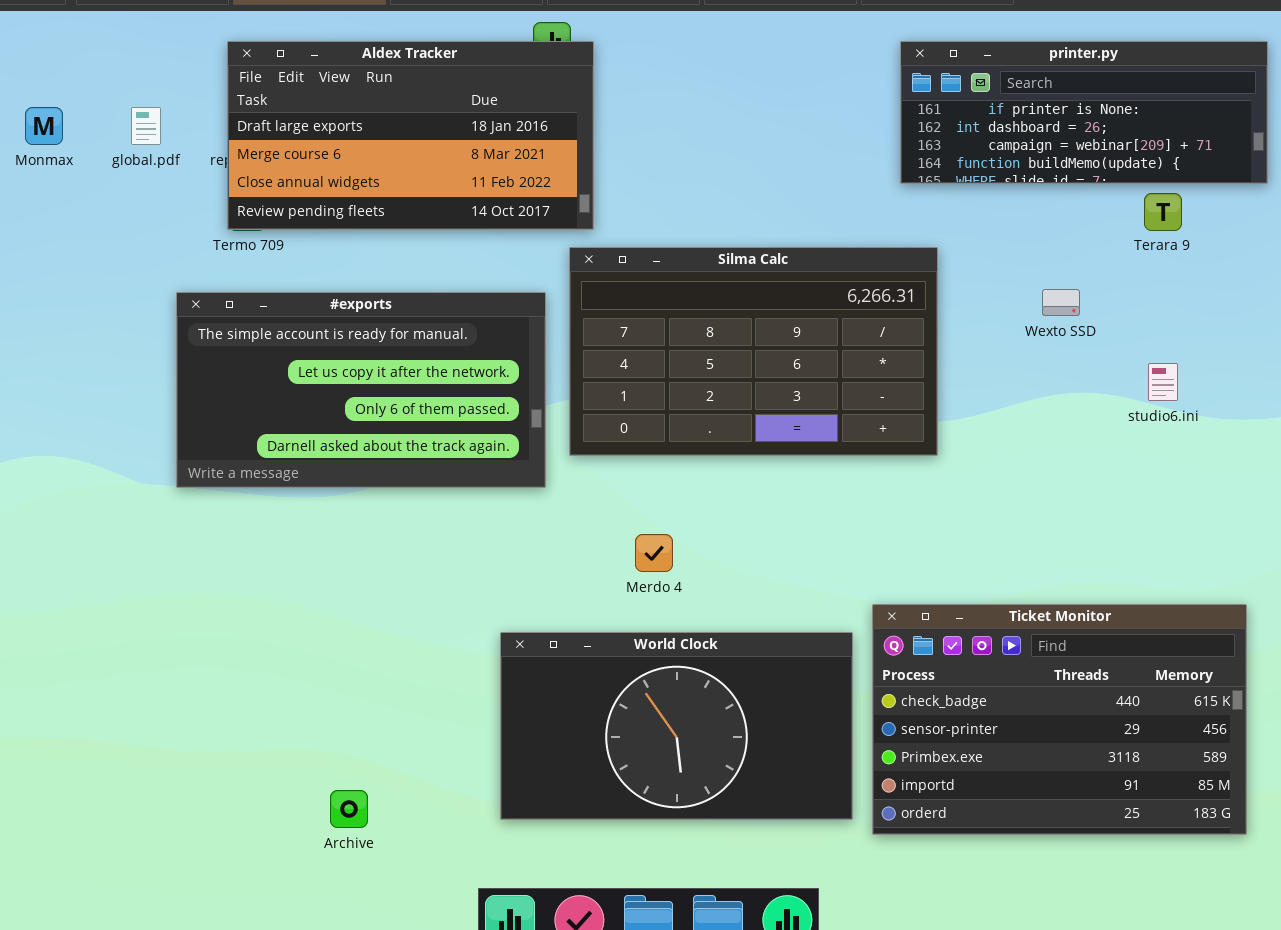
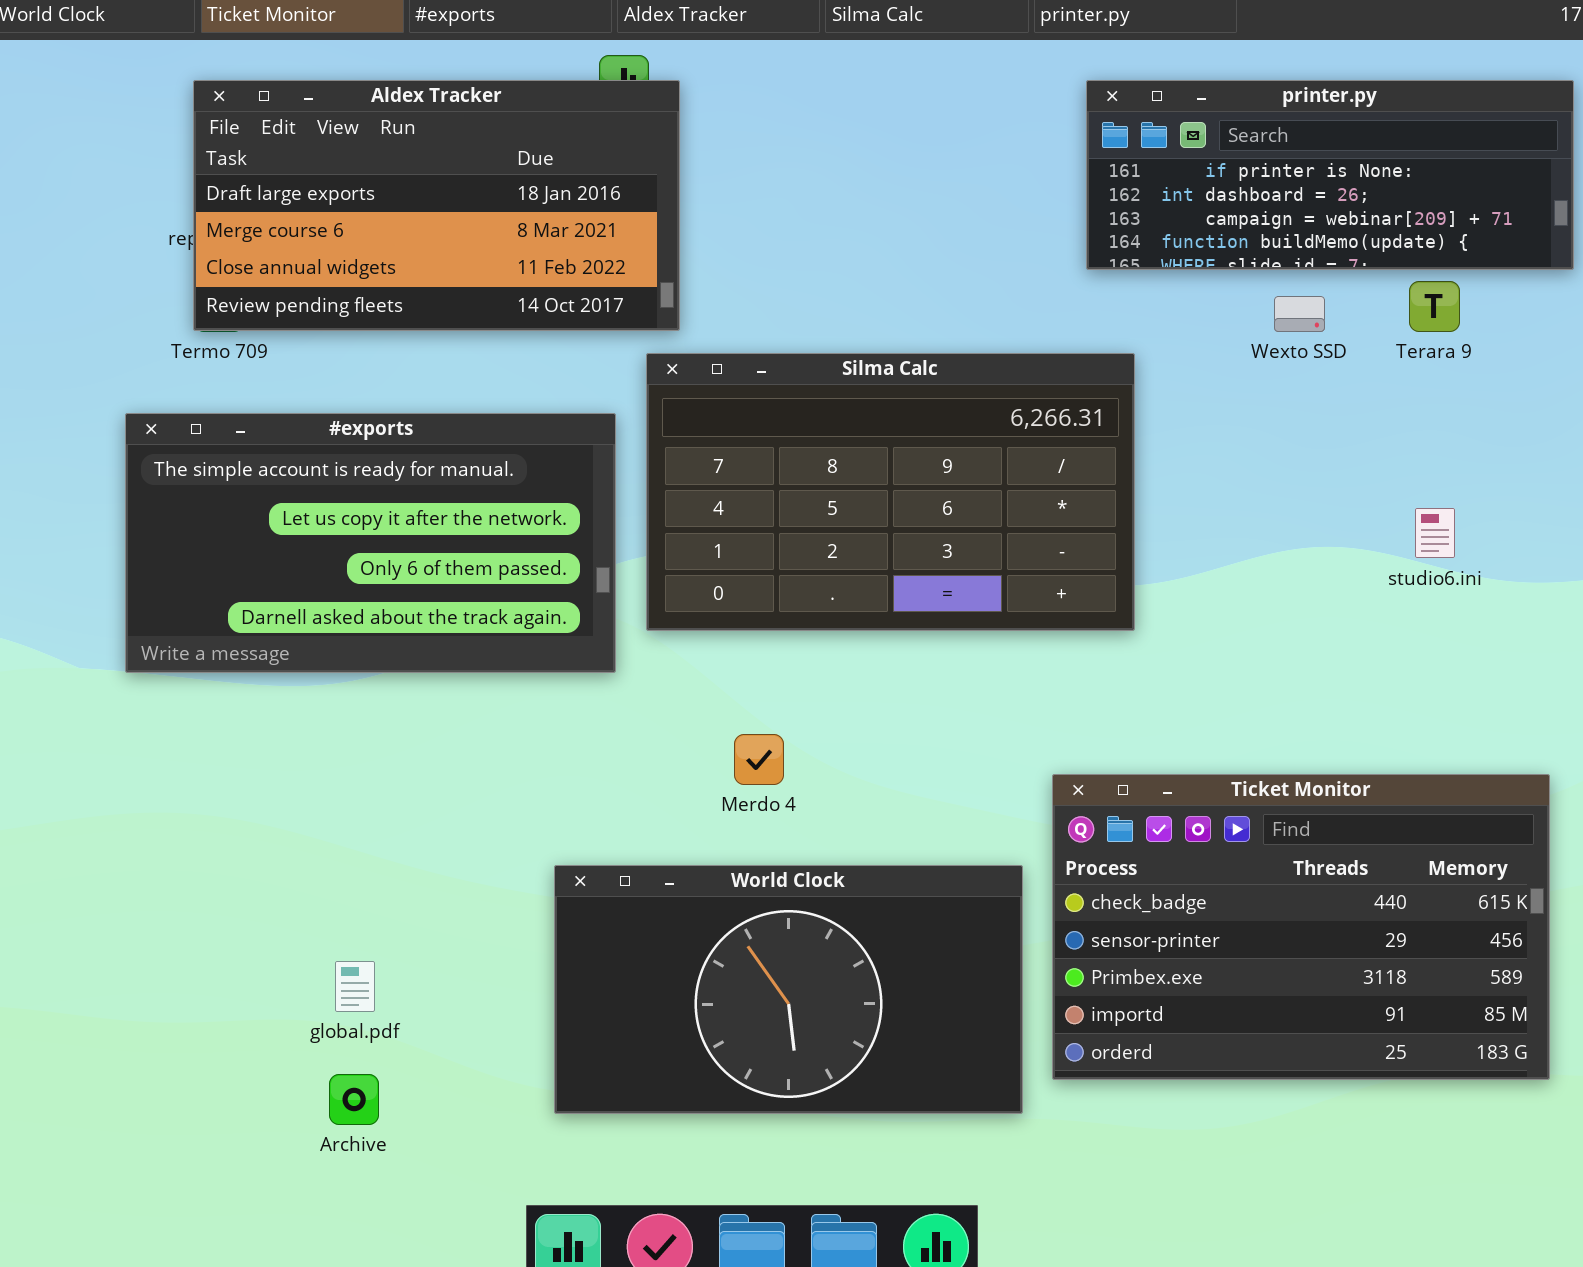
global.pdf: [131,107,161,145] -> [335,961,375,1012], moved
Wexto SSD: [1042,289,1080,316] -> [1274,296,1325,332], moved
Ticket Monitor: [872,604,1247,835] -> [1052,774,1550,1080], moved

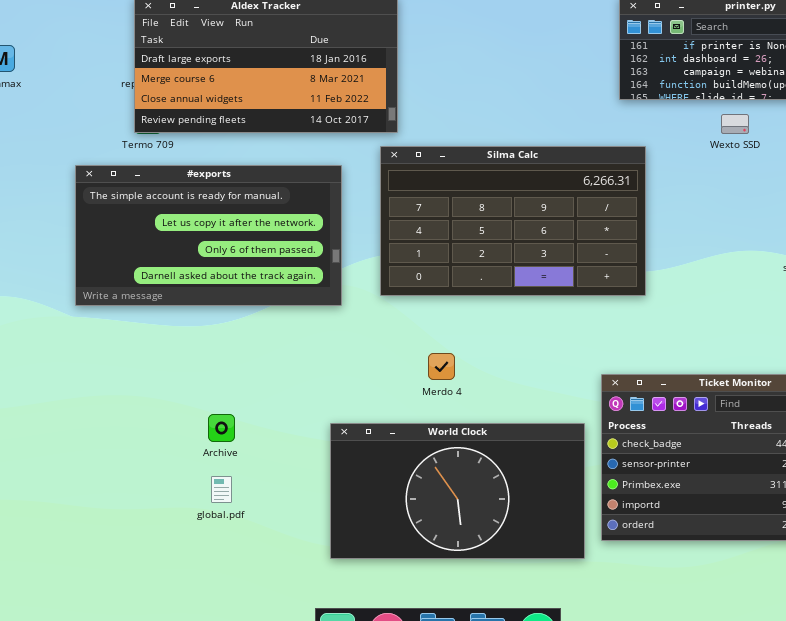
#exports: [125,413,616,673] -> [75,165,342,306], moved
Archive: [329,1074,379,1125] -> [208,414,235,442], moved

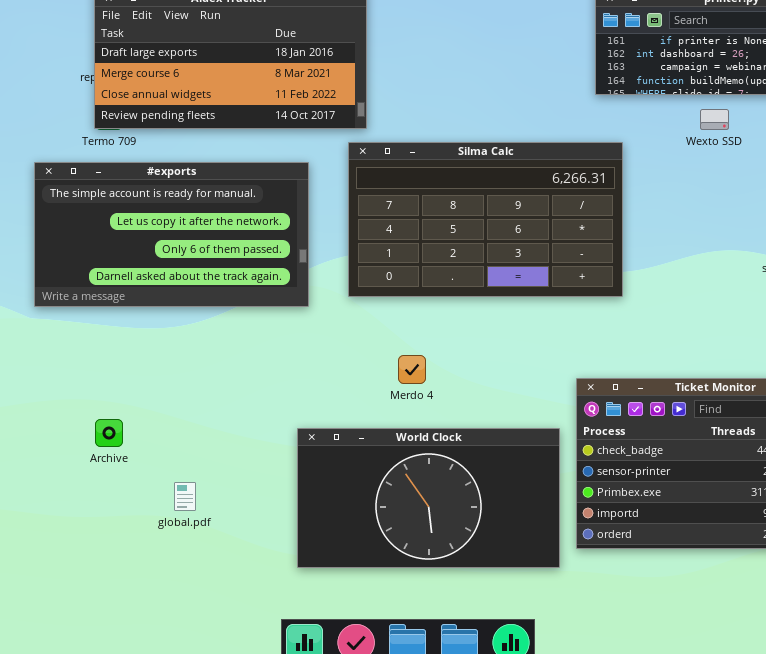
Archive: [208,414,235,442] -> [95,419,123,447], moved

